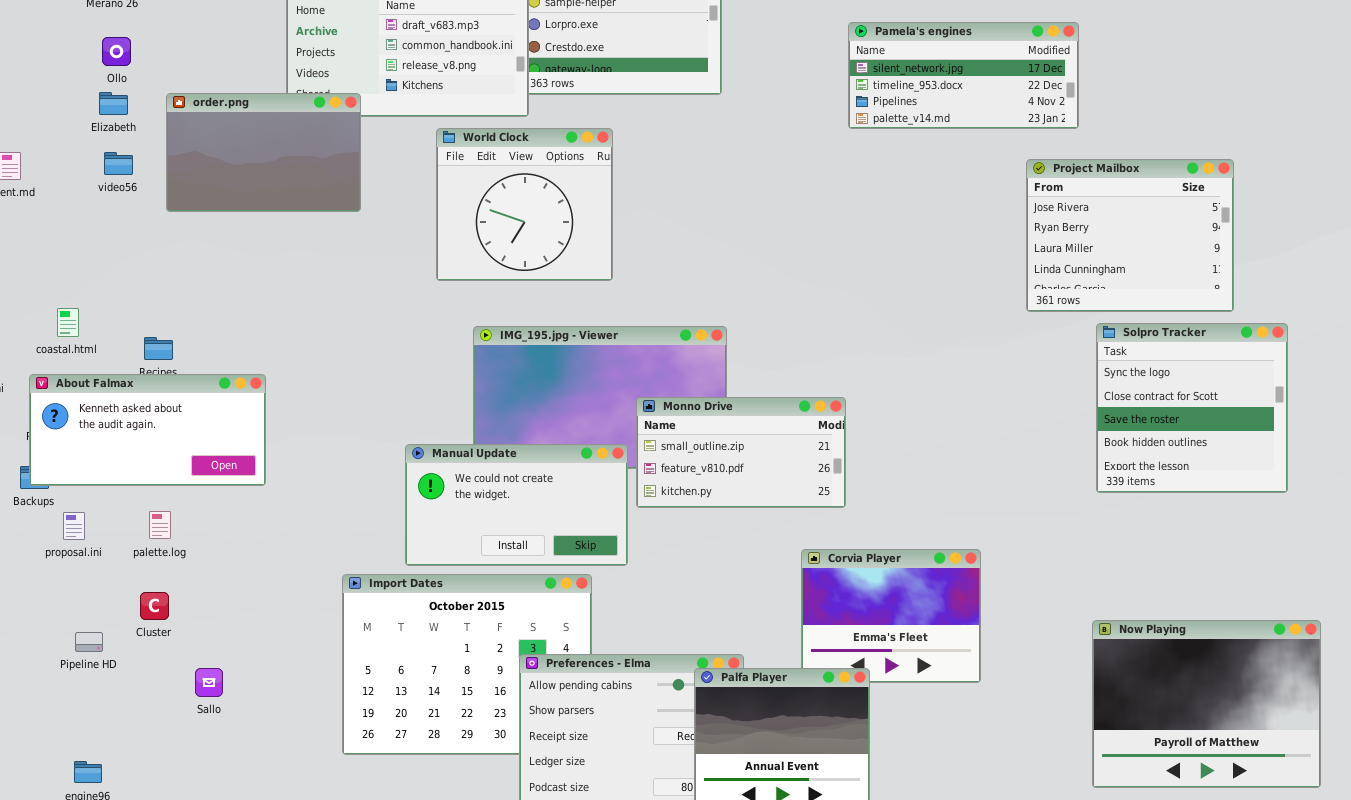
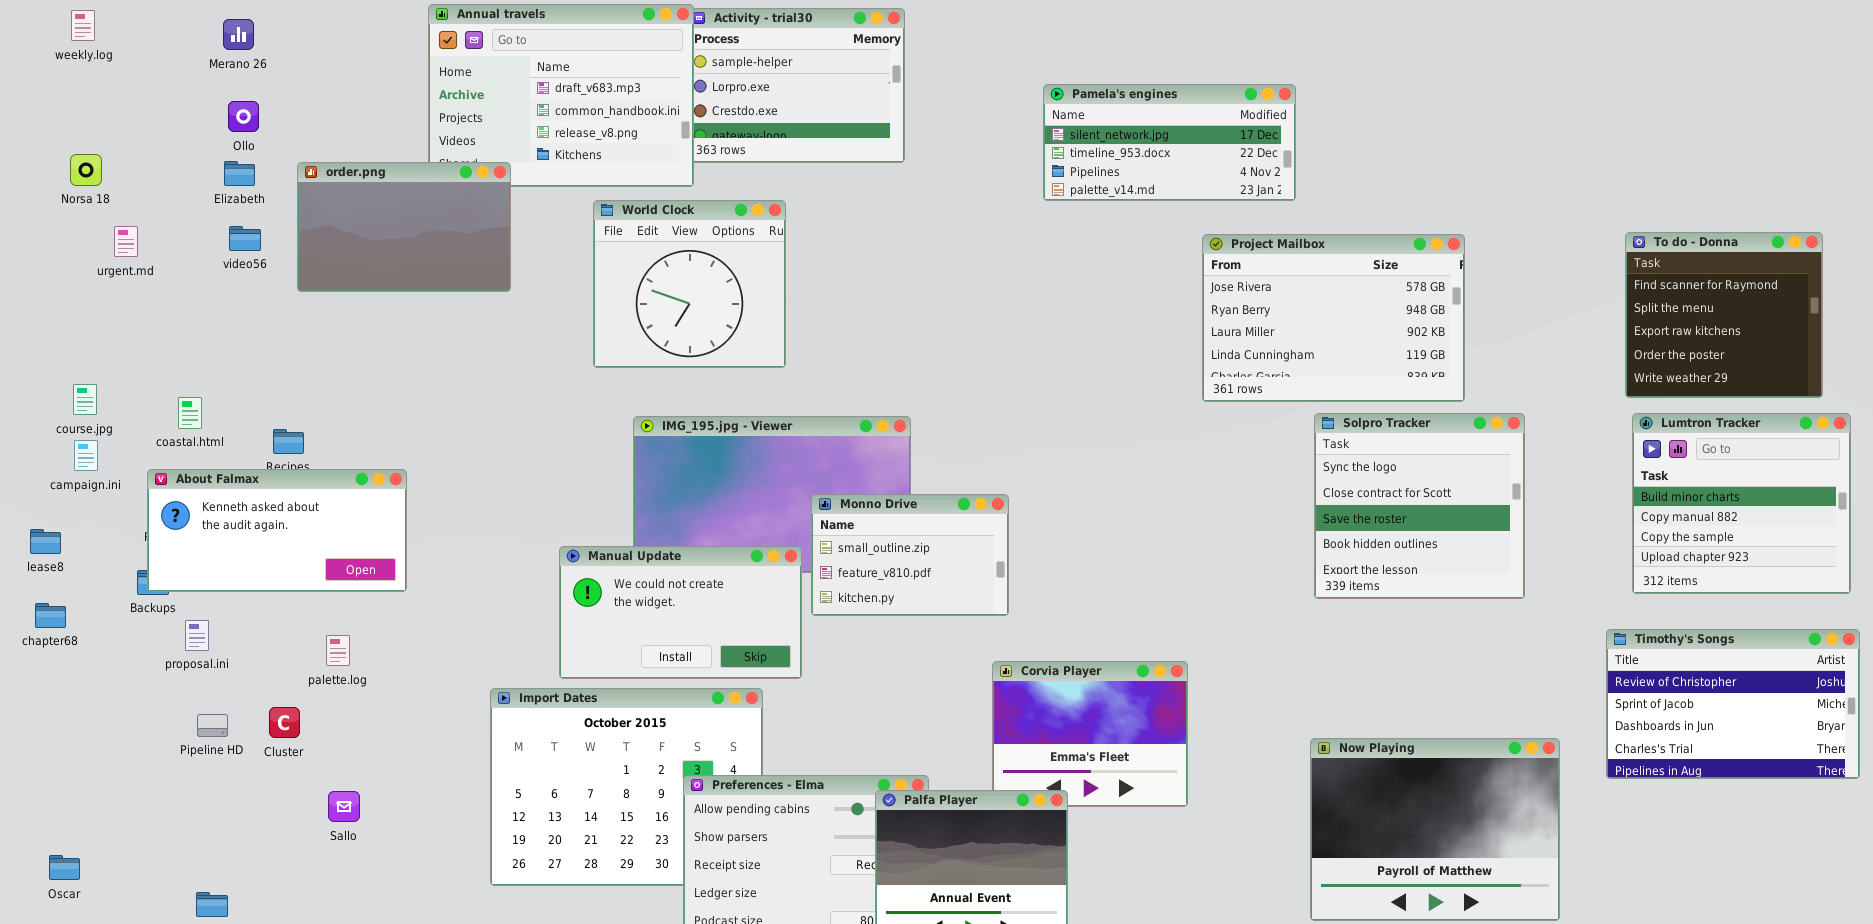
Project Mailbox: [1026,159,1234,312] -> [1202,234,1465,402], resized
Monno Drive: [636,397,846,508] -> [811,494,1009,616], resized
palette.log: [149,511,171,539] -> [326,635,350,666], moved
Pipeline HD: [75,632,103,652] -> [197,714,228,737], moved

